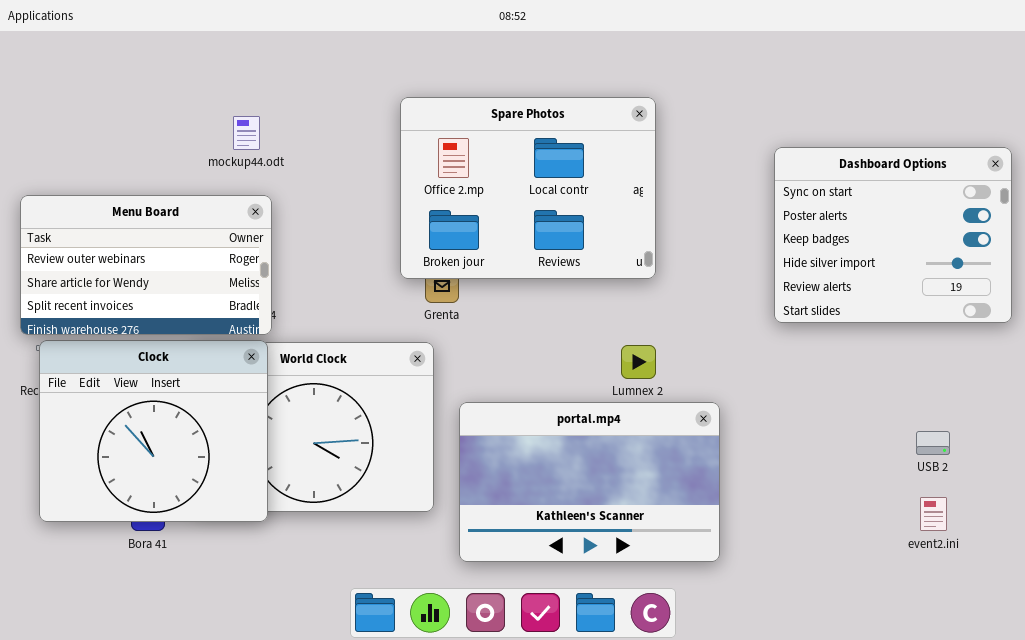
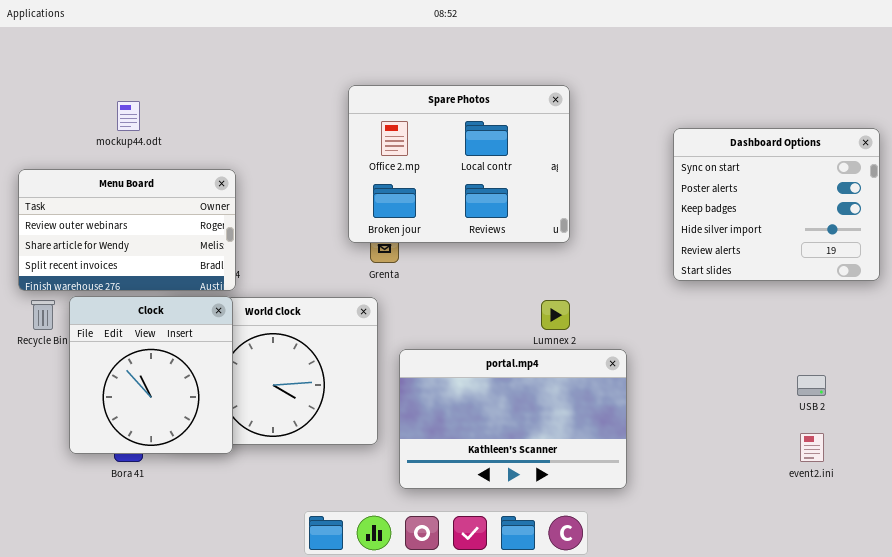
mockup44.odt: [233,116,260,150] -> [117,101,140,131], moved
Clock: [39,340,268,522] -> [69,296,233,454], resized

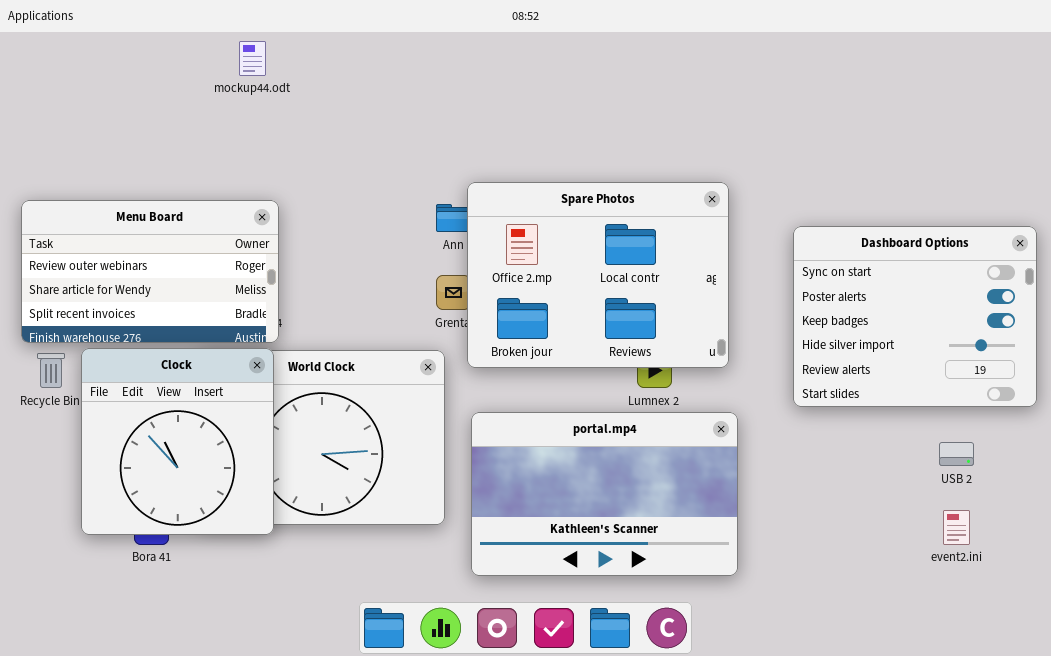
Spare Photos: [348,85,570,243] -> [467,182,729,368], moved
mockup44.odt: [117,101,140,131] -> [239,41,266,76], moved
Dashboard Options: [673,128,880,281] -> [793,226,1037,407], moved

